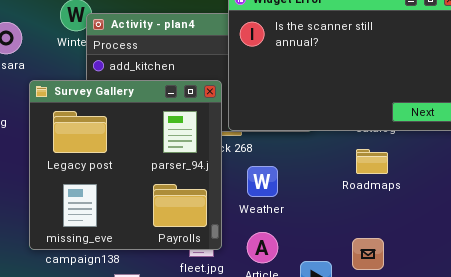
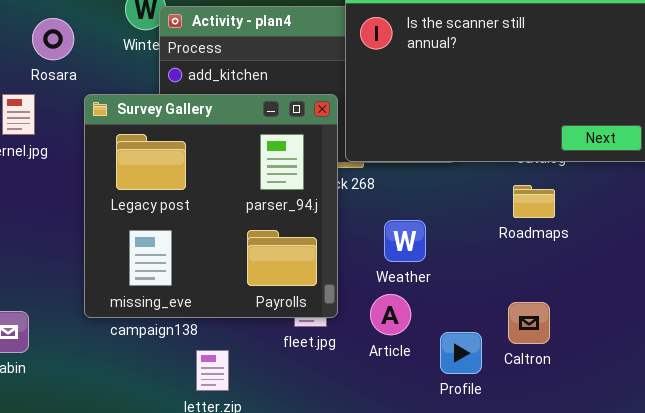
Weather: [247,166,278,197] -> [384,220,426,262], moved

